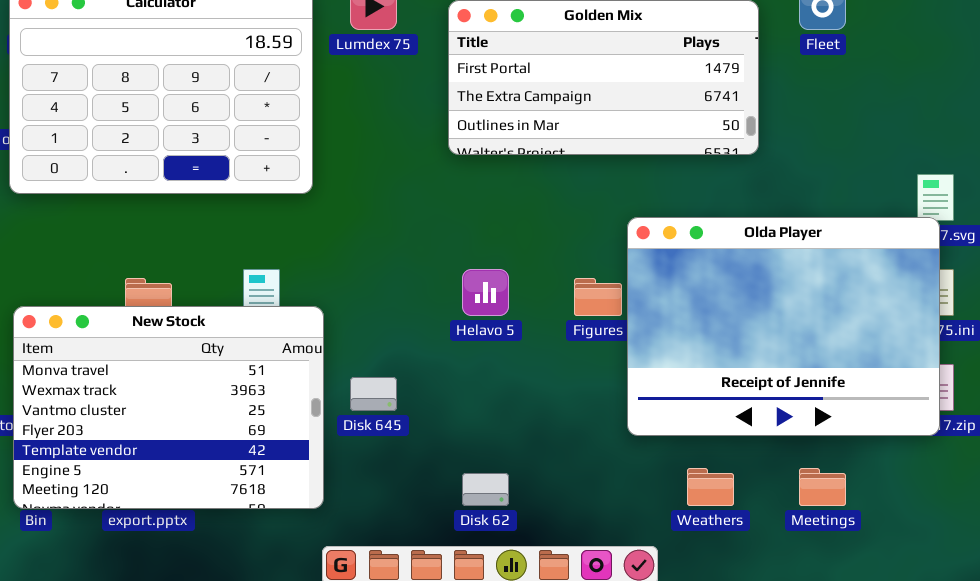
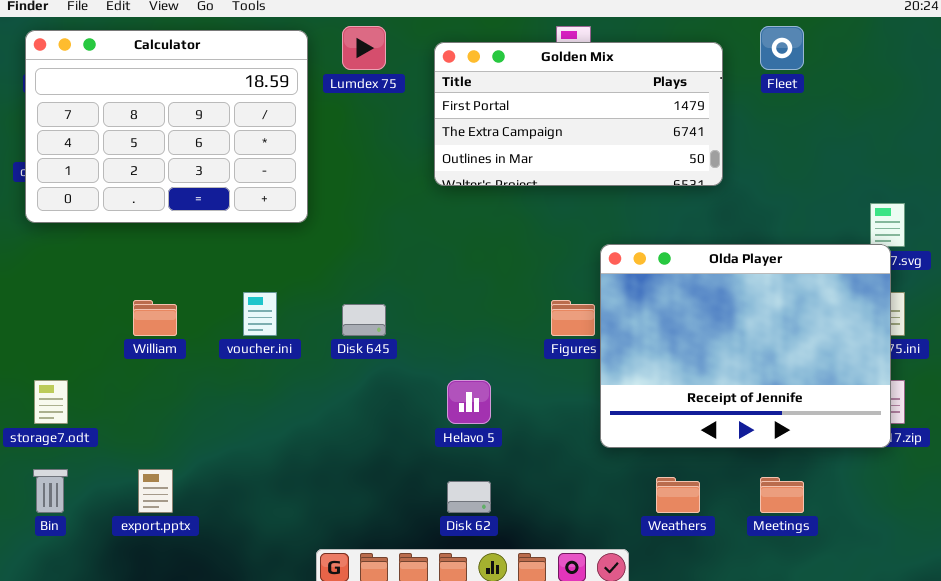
Helavo 5: [462,269,509,316] -> [447,380,491,424], moved
New Stock: [13,306,324,509] -> none, closed
Disk 645: [350,377,397,411] -> [342,304,386,336], moved

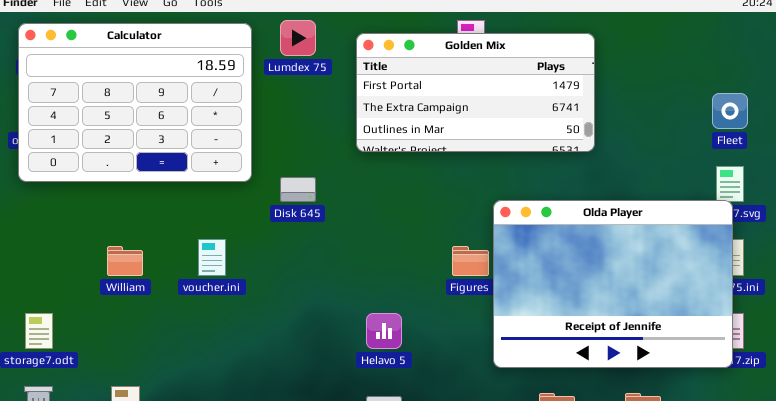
Fleet: [760,26,804,70] -> [712,93,748,129], moved
Disk 645: [342,304,386,336] -> [280,177,316,202], moved

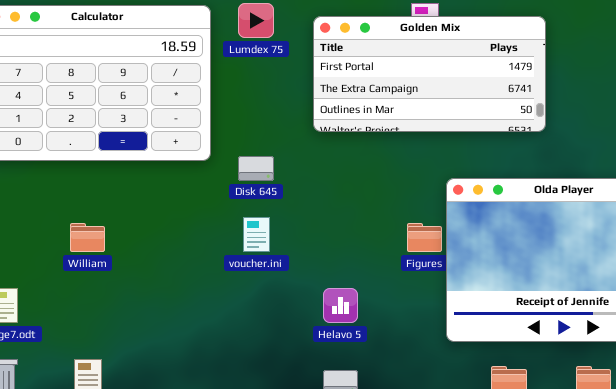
voucher.ini: [198,239,226,276] -> [243,217,270,252], moved

